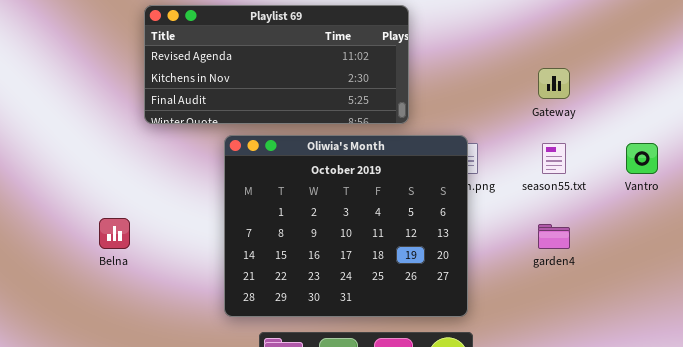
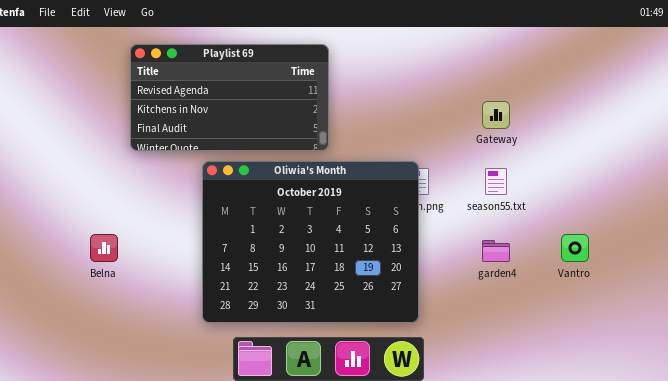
Playlist 69: [144,5,409,124] -> [130,44,329,151], resized
Vantro: [626,143,658,174] -> [561,234,589,262], moved

